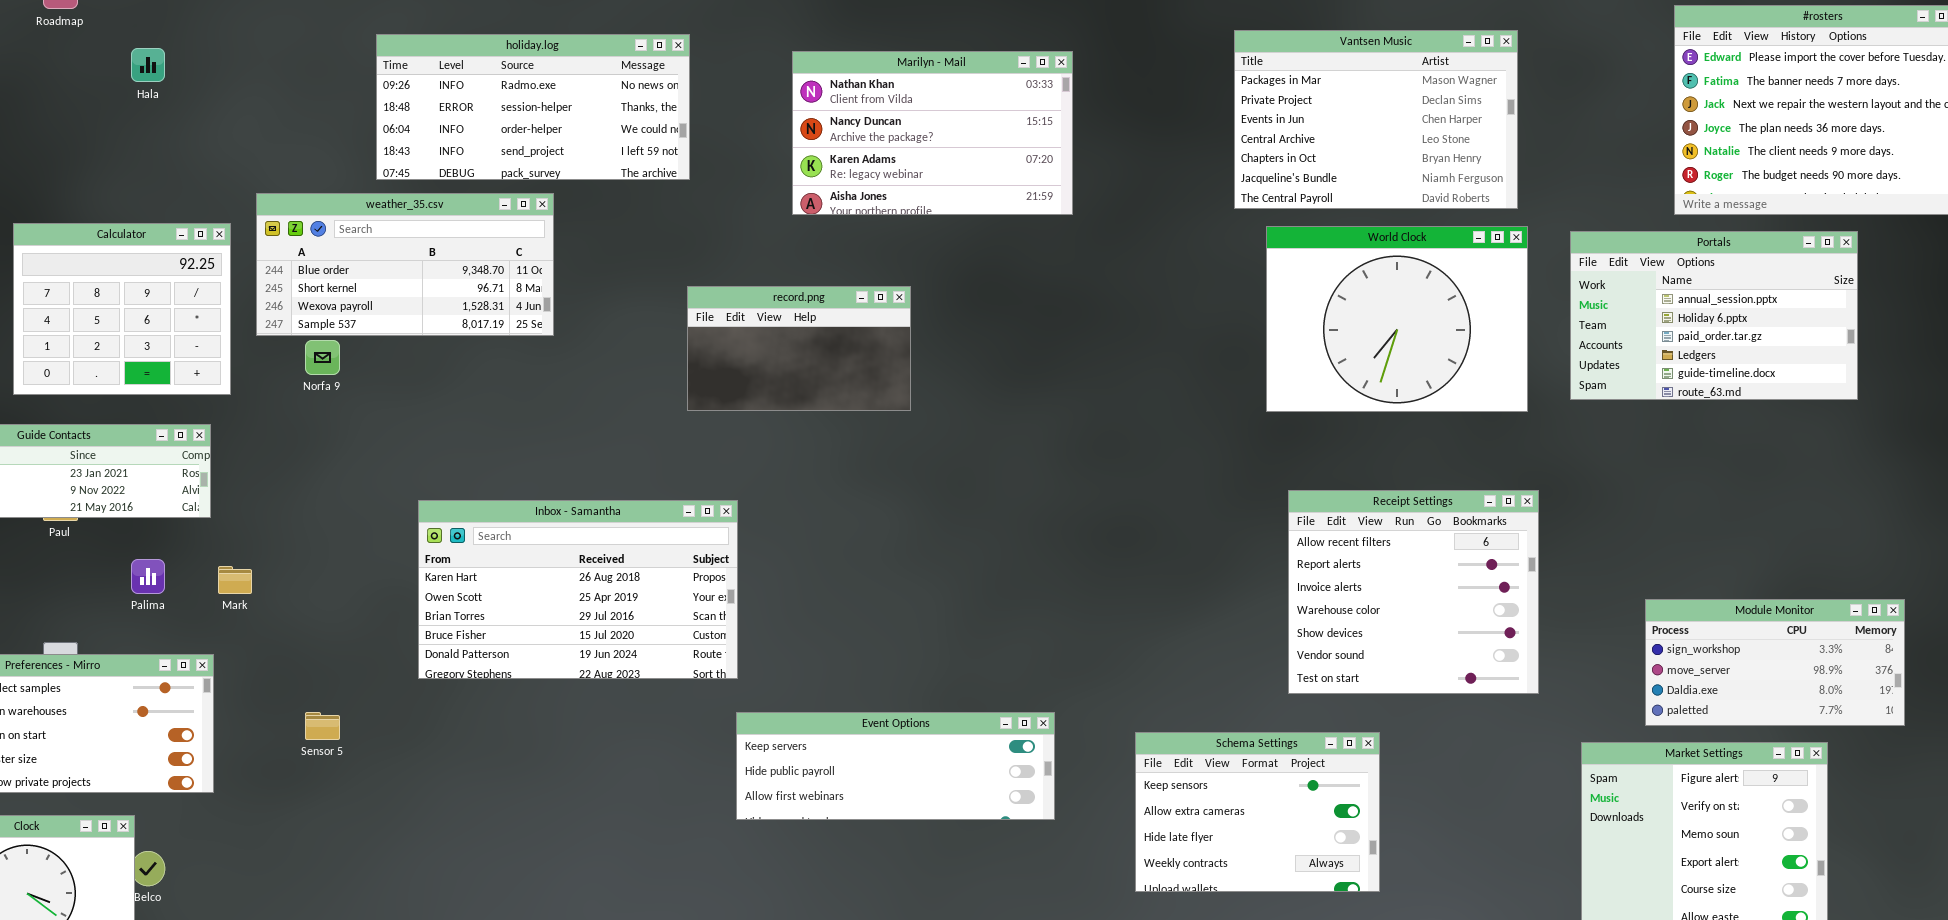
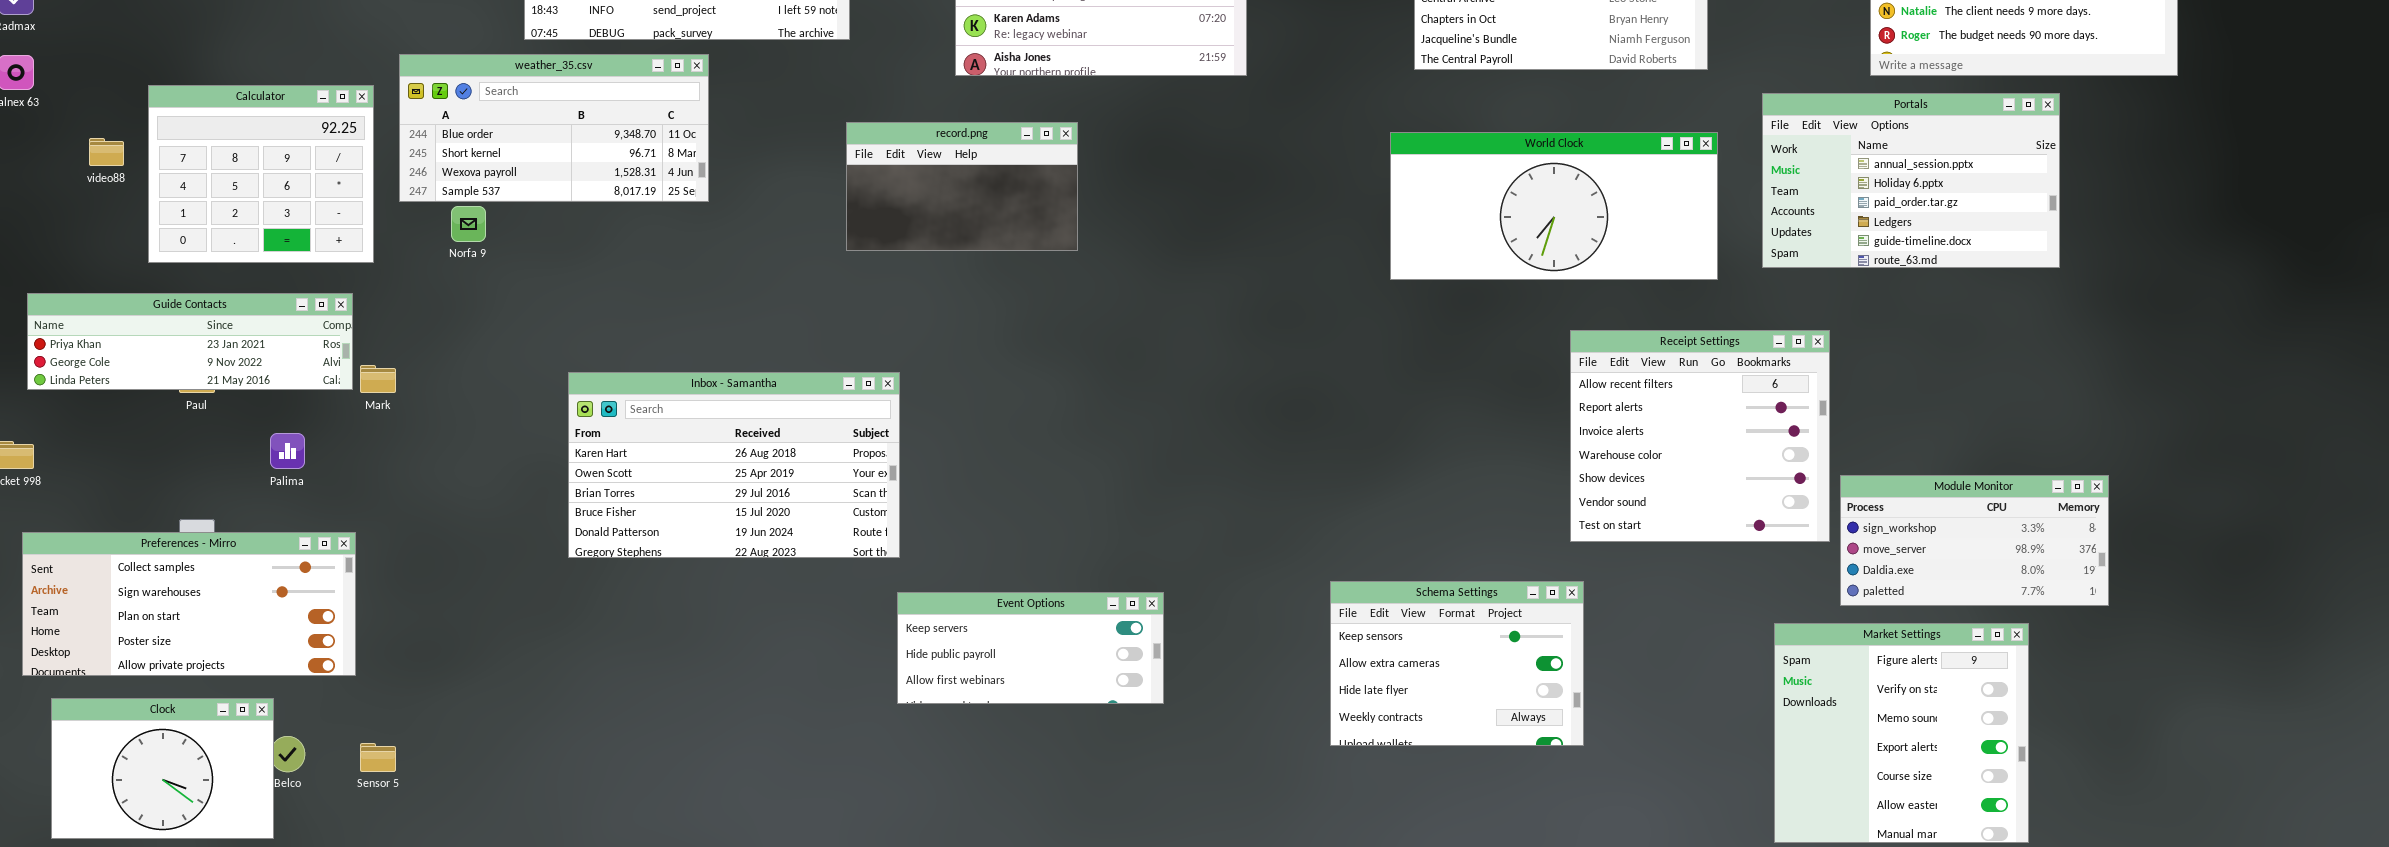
World Clock: [1266,226,1528,412] -> [1390,132,1718,280], resized
record.png: [687,286,911,411] -> [846,122,1078,251], moved
Receipt Settings: [1288,490,1539,694] -> [1570,330,1830,542], moved
Mark: [218,566,252,594] -> [360,365,396,393], moved
Sensor 5: [305,712,340,740] -> [360,743,396,772], moved
Event Options: [736,712,1055,820] -> [897,592,1164,704], resized
Schema Settings: [1135,732,1380,892] -> [1330,581,1584,746], moved

